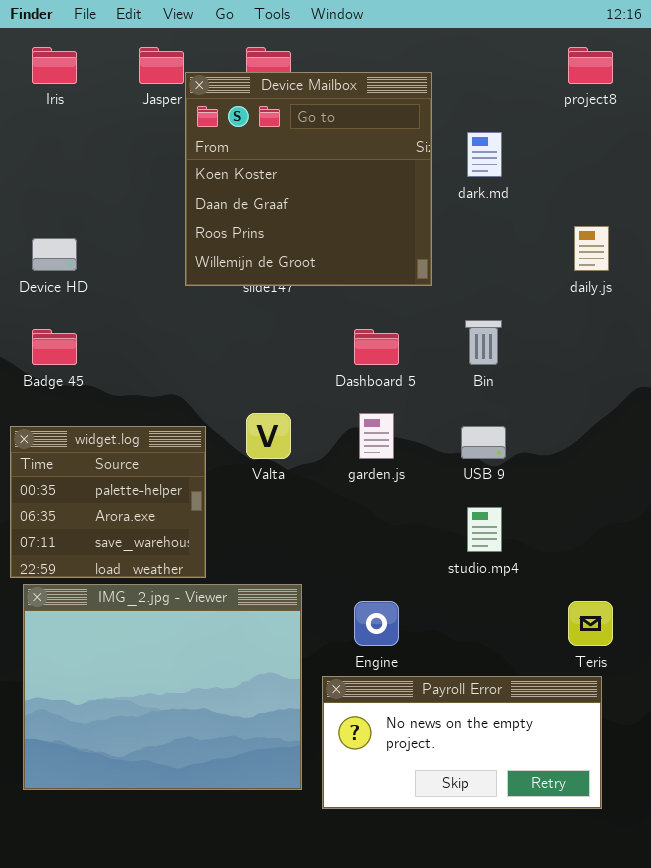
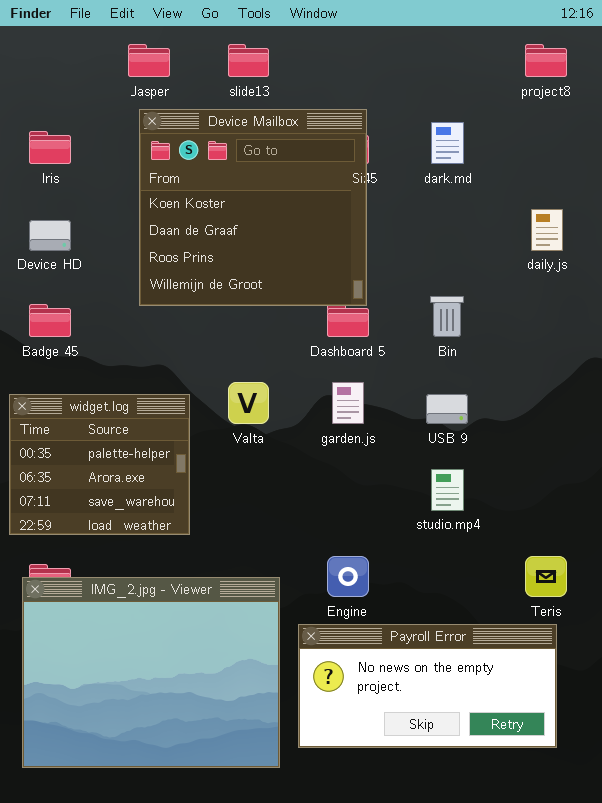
Iris: [32,47,77,84] -> [29,131,71,164], moved
Device Mailbox: [185,72,432,286] -> [139,109,367,306], moved
IMG_2.jpg - Viewer: [23,584,302,790] -> [22,577,280,768], moved

